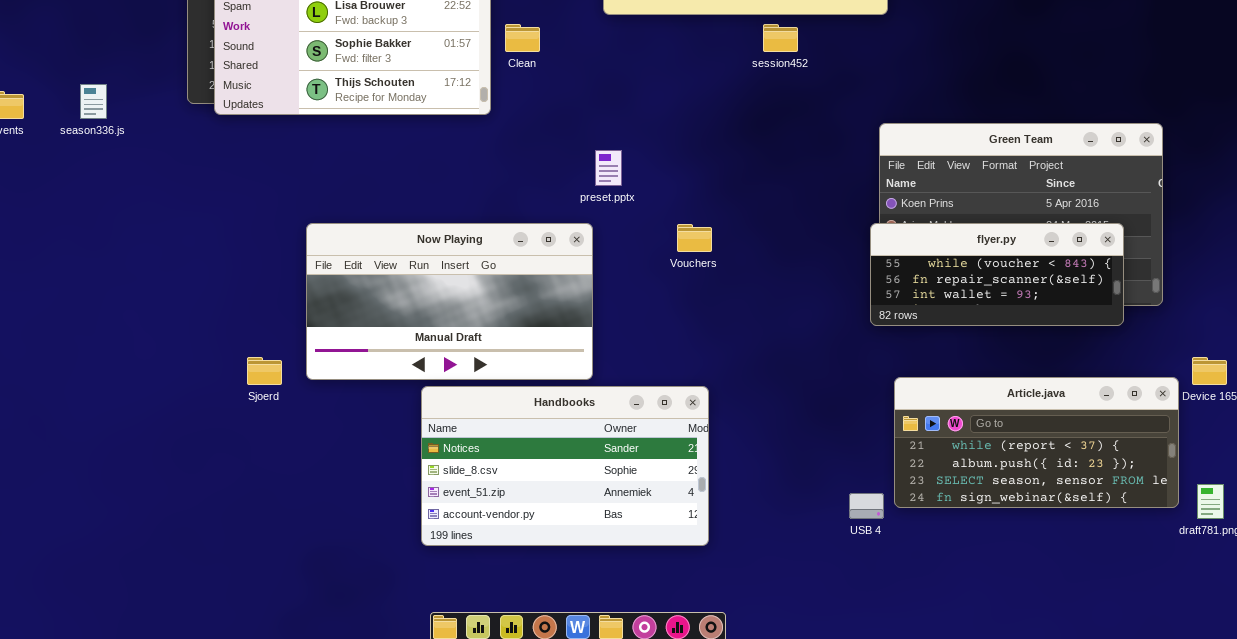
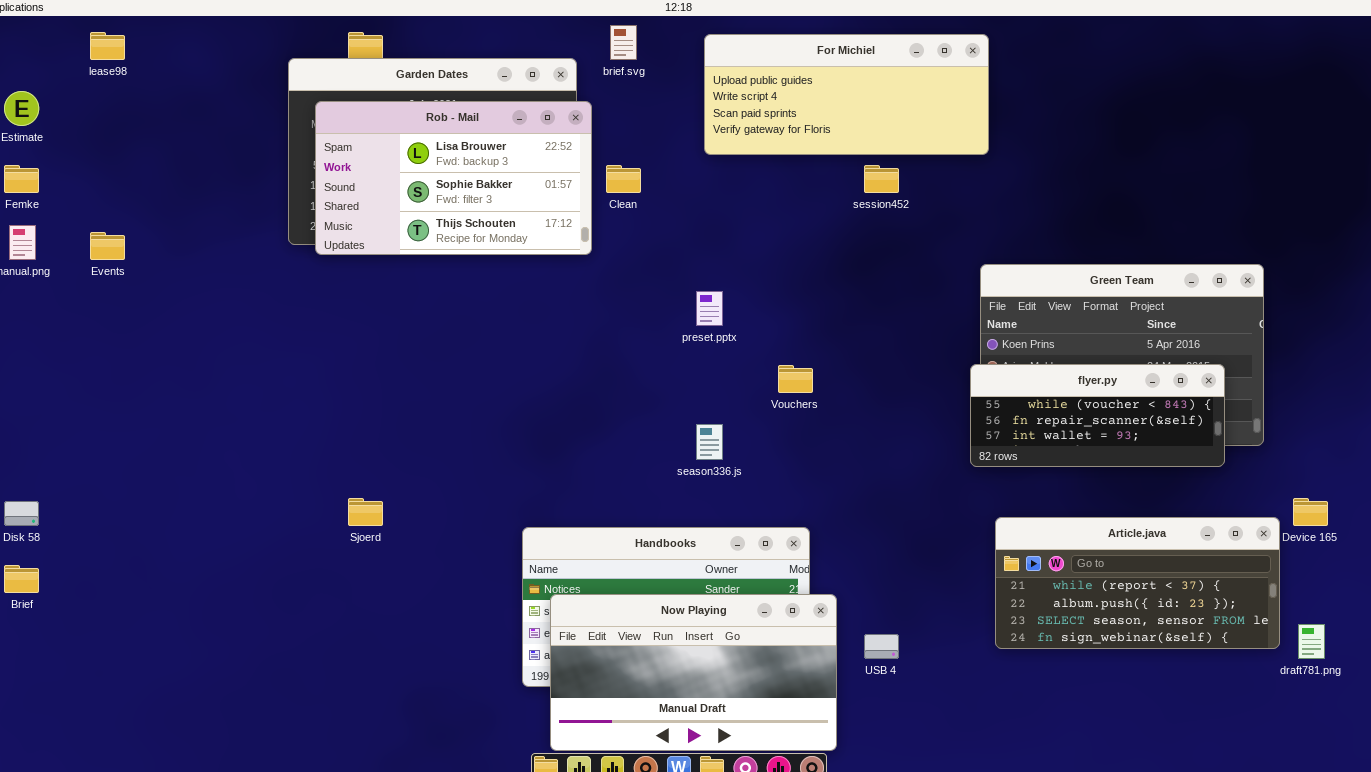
season336.js: [80,84,107,119] -> [696,424,723,460], moved
Now Playing: [306,223,593,380] -> [550,594,837,751], moved
USB 4: [849,493,884,519] -> [864,634,899,659], moved

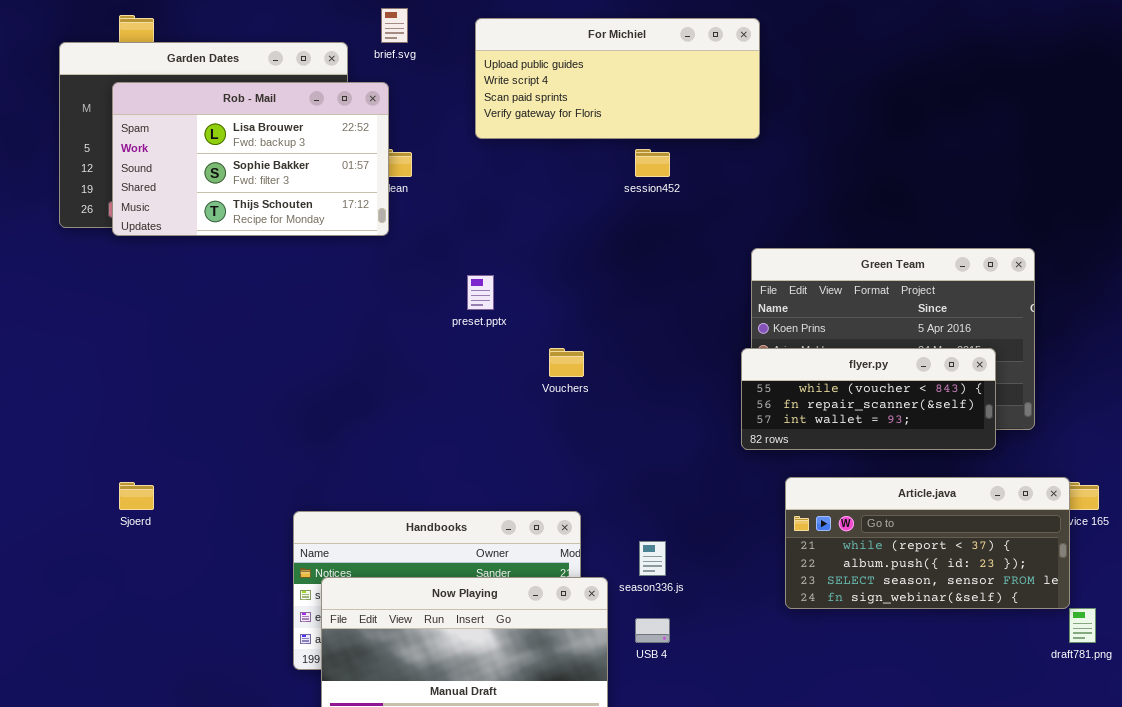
Rob - Mail: [315,101,592,255] -> [112,82,389,236], moved
season336.js: [696,424,723,460] -> [639,541,666,576], moved
Article.java: [995,517,1280,649] -> [785,477,1070,609], moved

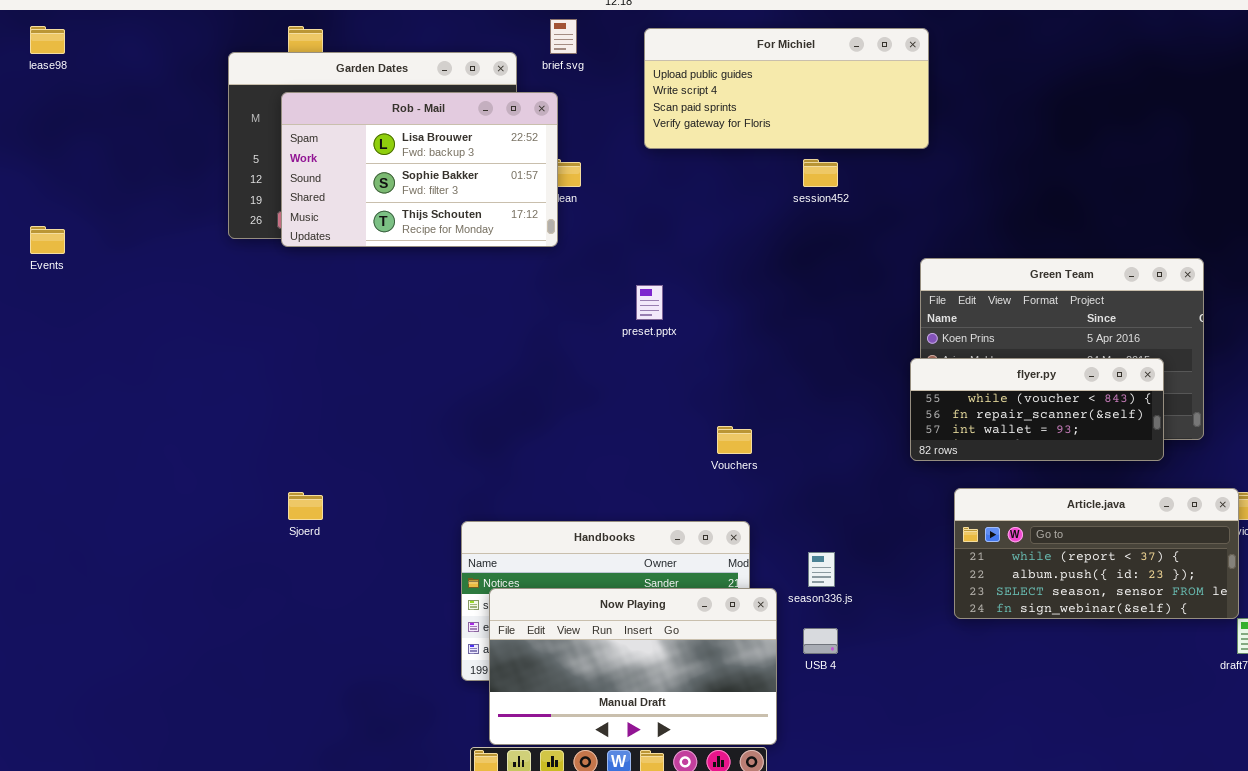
Vouchers: [549,348,584,377] -> [717,426,752,454], moved

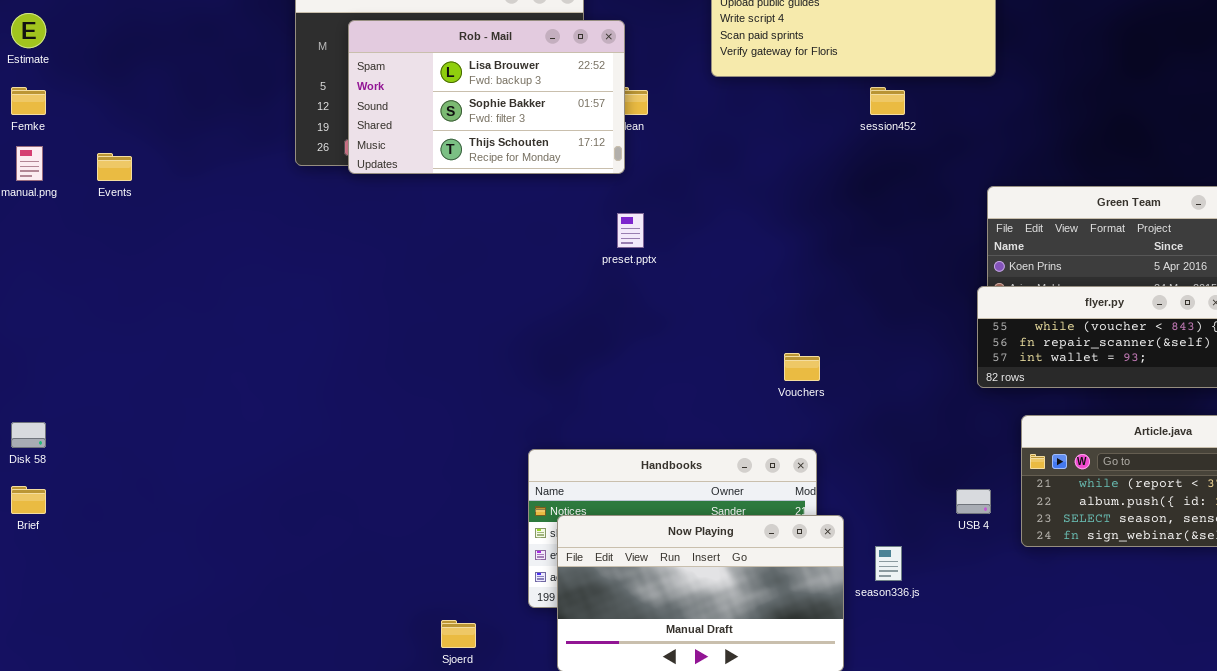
preset.pptx: [636,285,663,320] -> [617,213,644,248], moved
Sjoerd: [288,492,323,520] -> [441,620,476,648], moved
season336.js: [808,552,835,587] -> [875,546,902,581], moved
USB 4: [803,628,838,654] -> [956,489,991,514], moved

